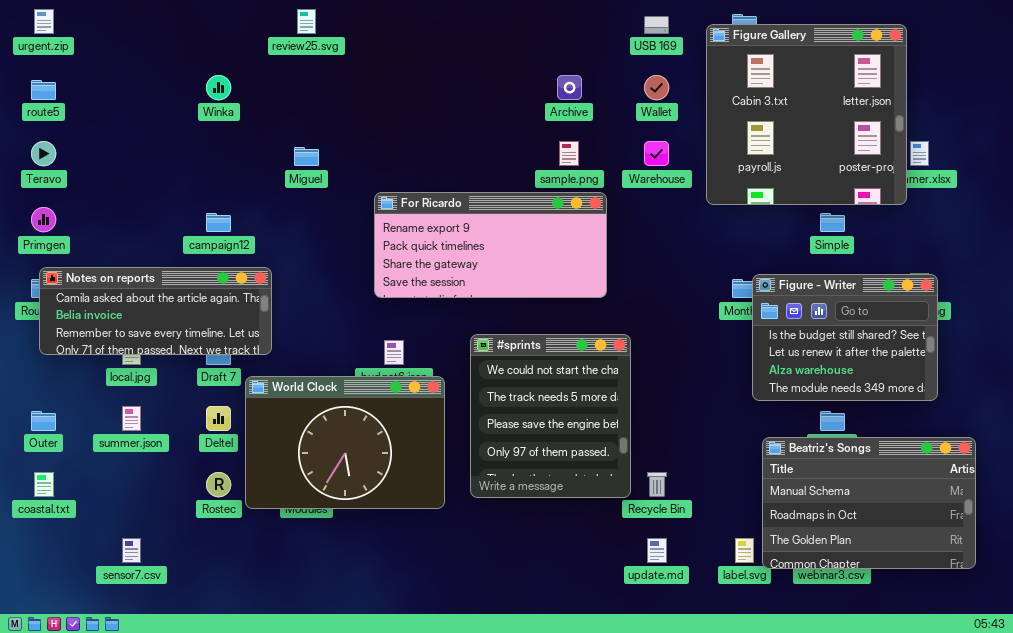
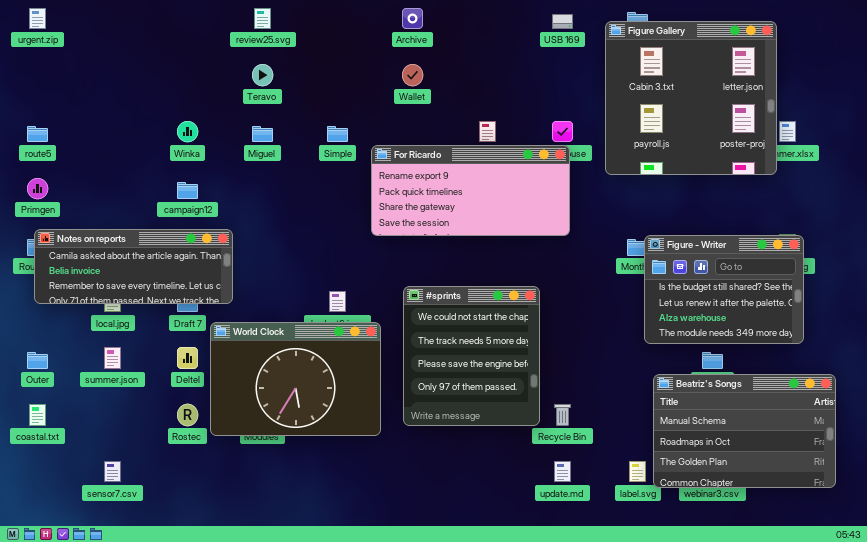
Winka: [206,75,231,100] -> [177,121,198,142], moved
Archive: [557,75,582,100] -> [402,8,423,29], moved
Wallet: [644,75,669,100] -> [402,64,423,86], moved
route5: [31,80,56,100] -> [27,126,48,142], moved
Teravo: [31,141,56,166] -> [252,64,273,86], moved
For Ricardo: [374,192,607,298] -> [371,145,570,236], moved
Simple: [820,213,845,232] -> [327,126,348,142], moved

